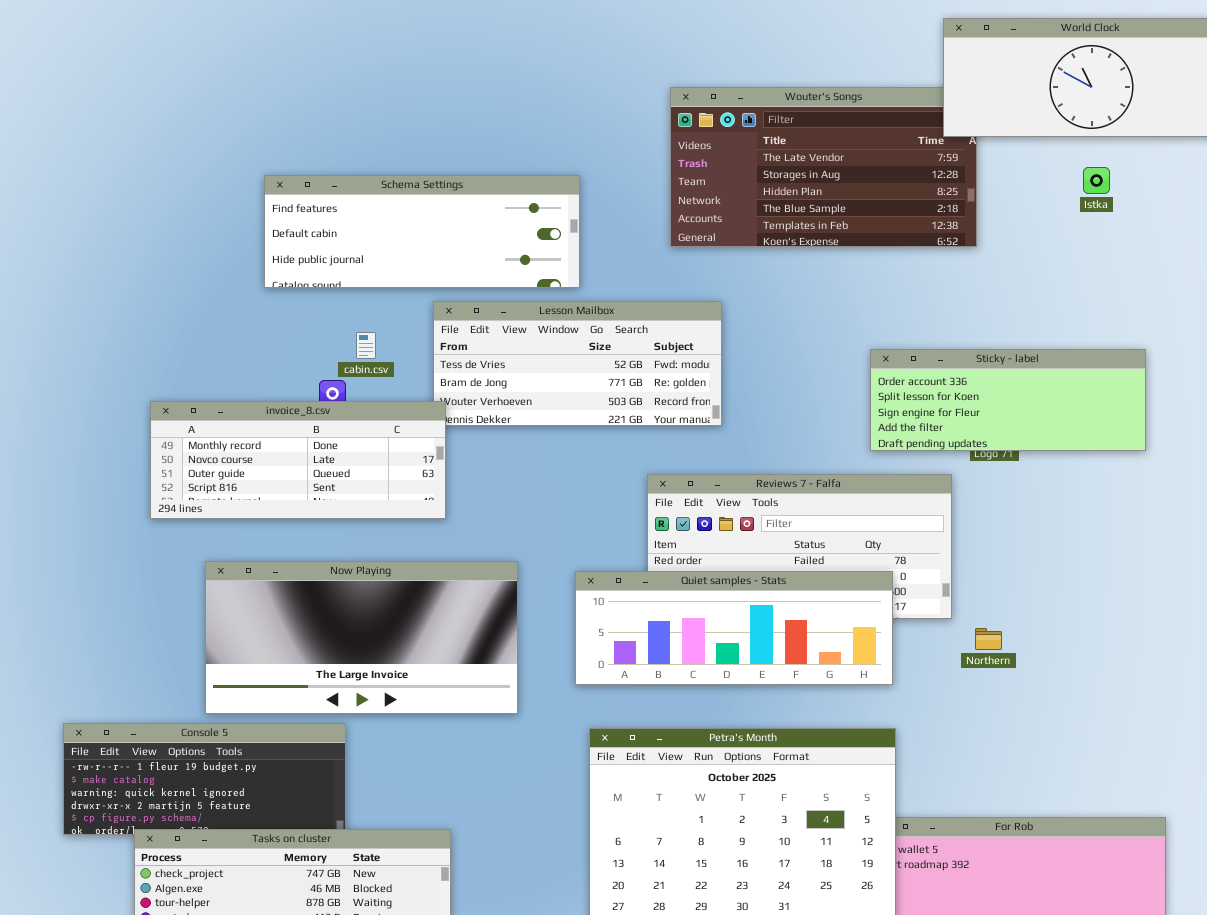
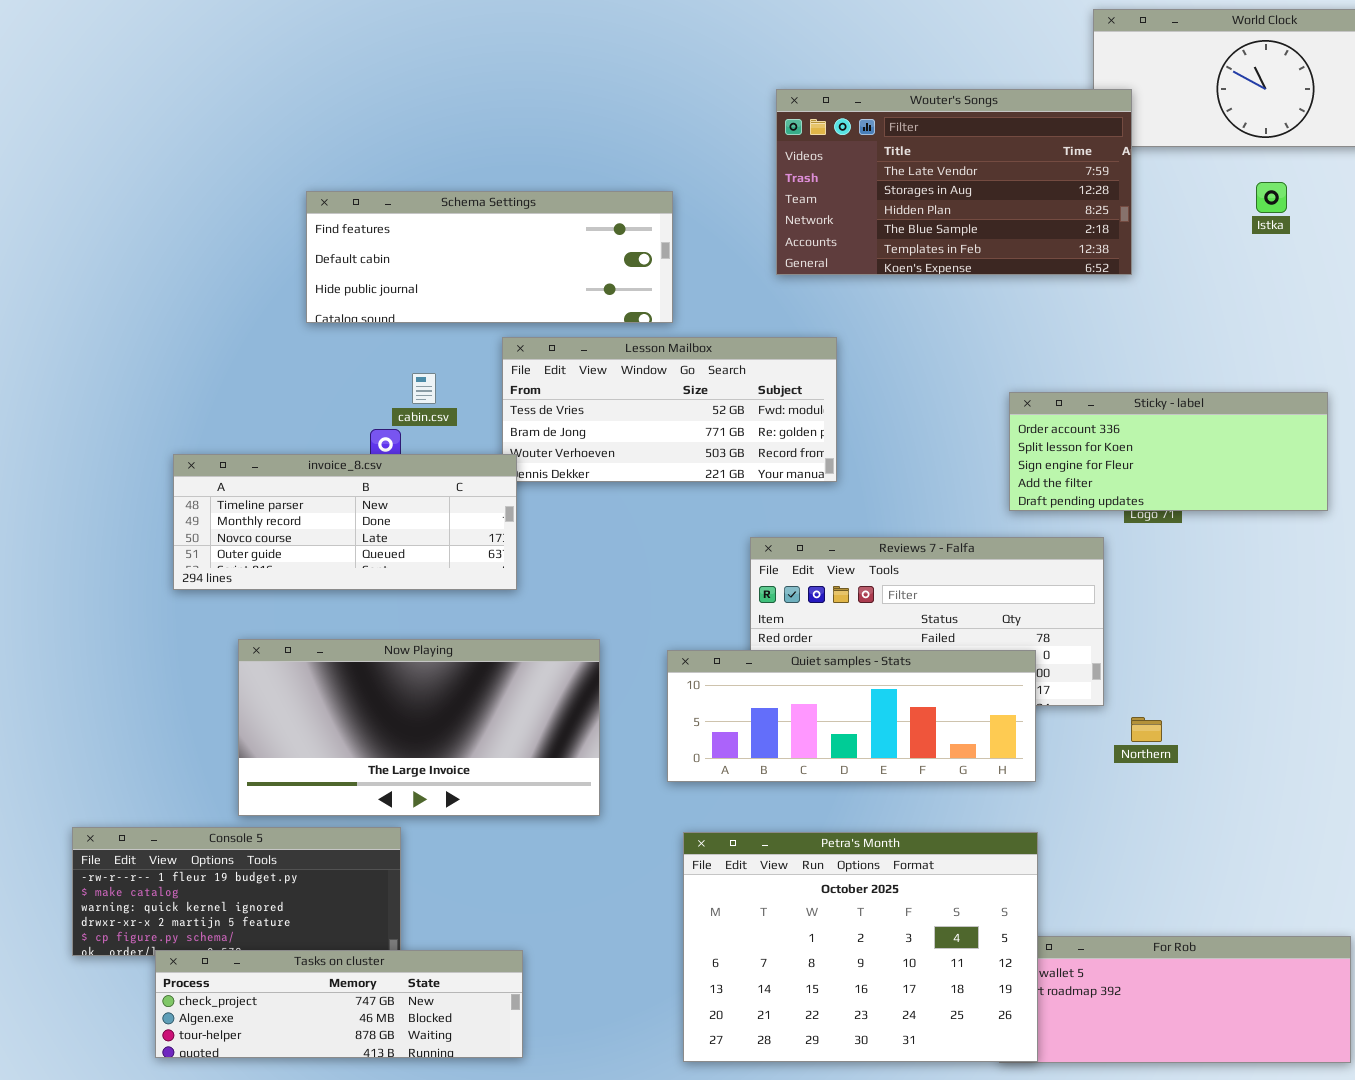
Wouter's Songs: [670,87,977,247] -> [776,89,1132,275], raised
invoice_8.csv: [150,401,446,519] -> [173,454,517,590], scrolled up 1 row

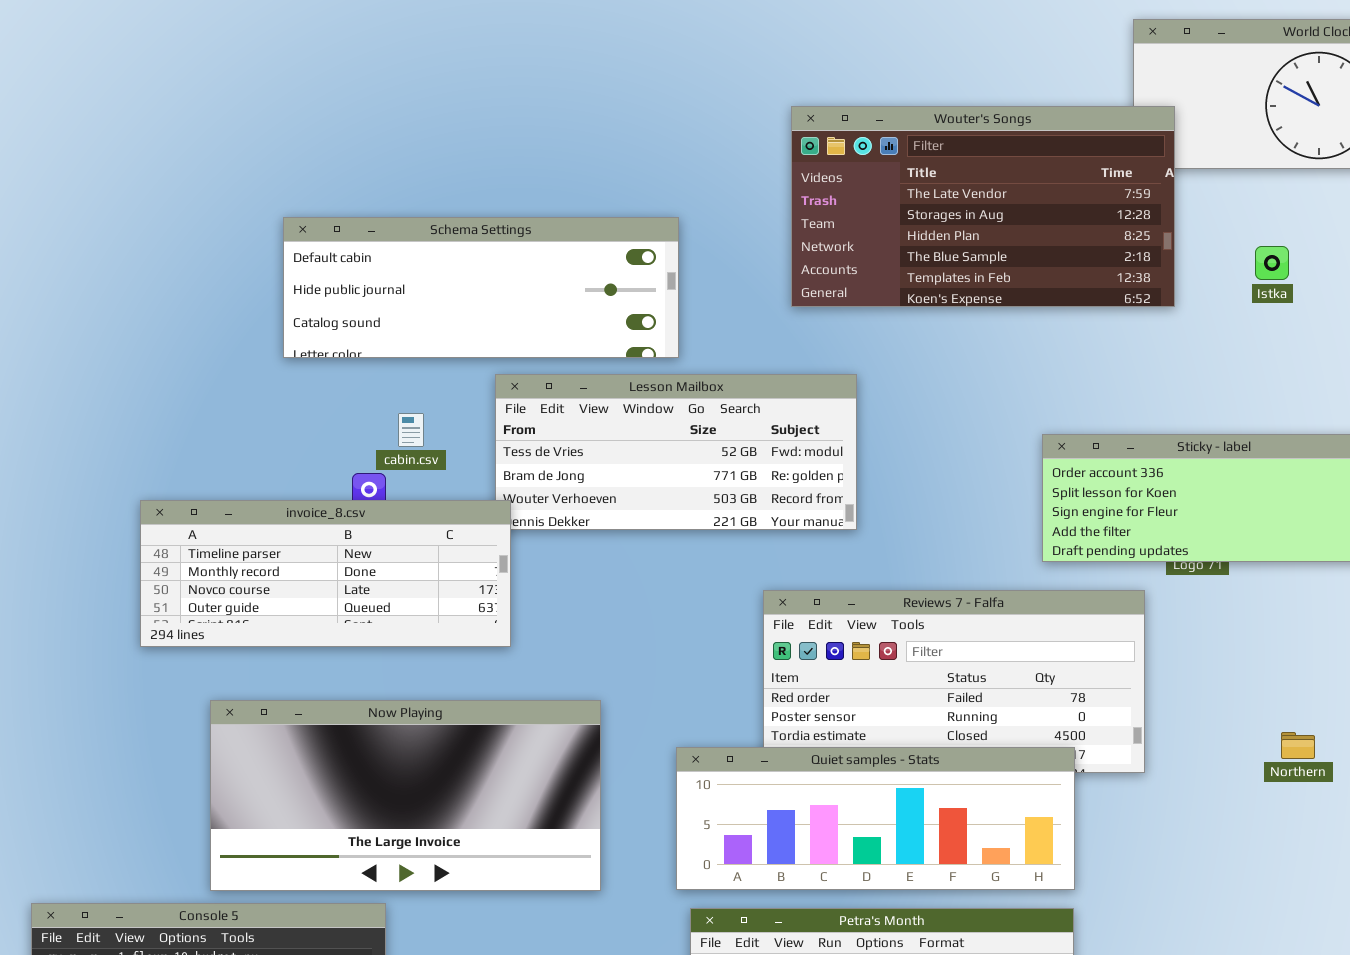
Istka: [1256,182,1287,213] -> [1255,246,1289,280], moved
Schema Settings: [306,191,673,323] -> [283,217,679,358], scrolled down 1 row
Quiet samples - Stats: [667,650,1036,782] -> [676,747,1075,890], moved
Northern: [1131,717,1162,742] -> [1281,732,1315,759], moved

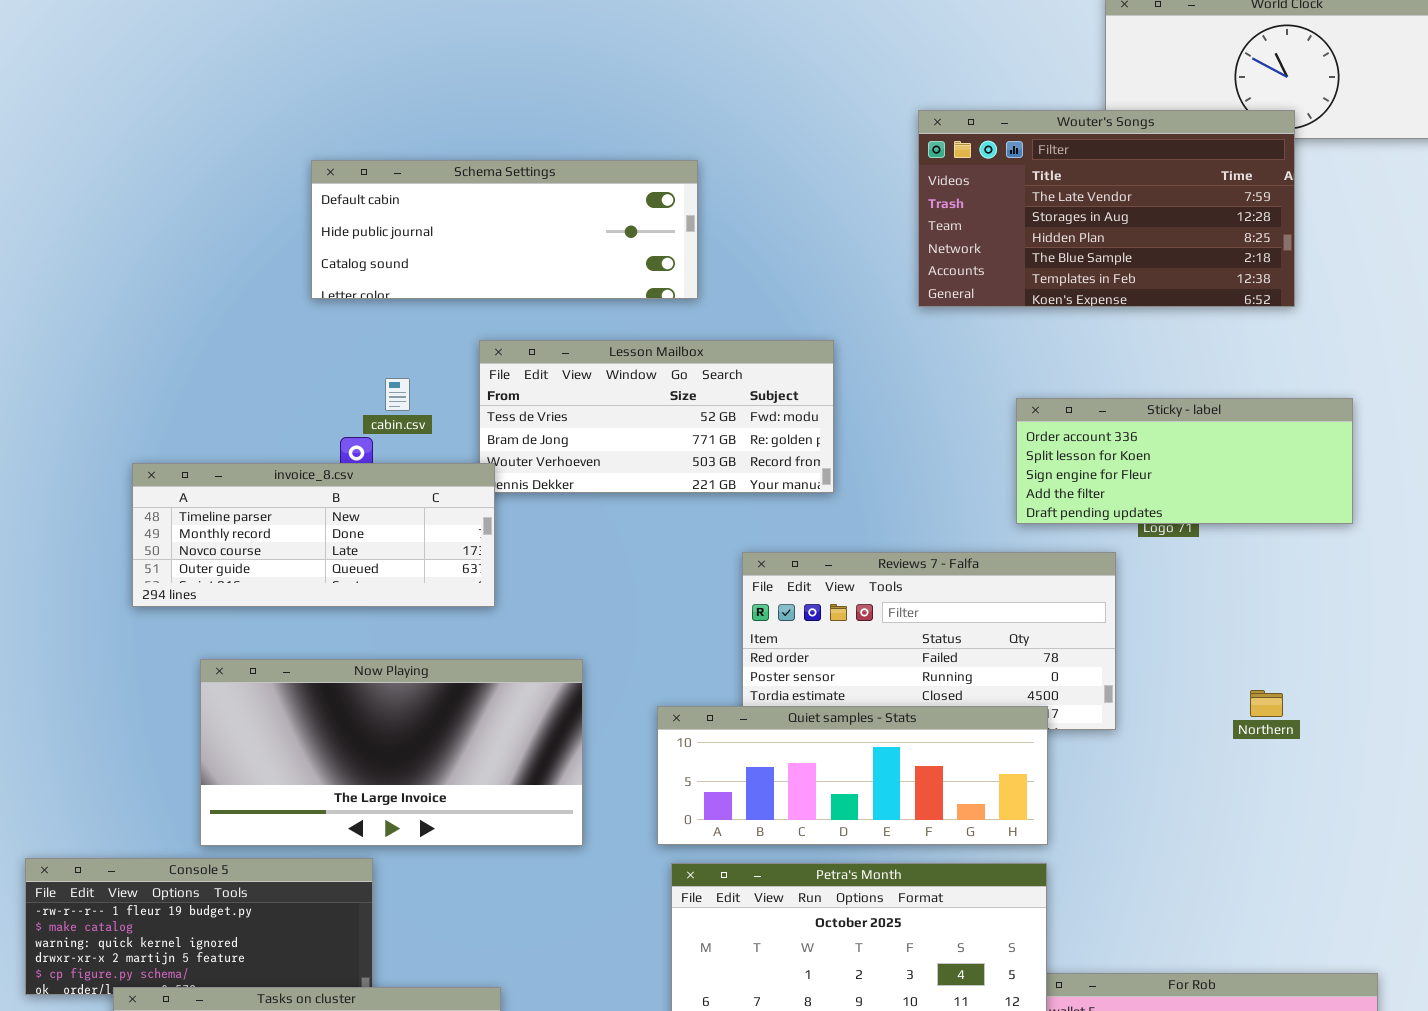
Wouter's Songs: [791,106,1175,307] -> [918,110,1295,307], moved
Schema Settings: [283,217,679,358] -> [311,160,698,299], moved

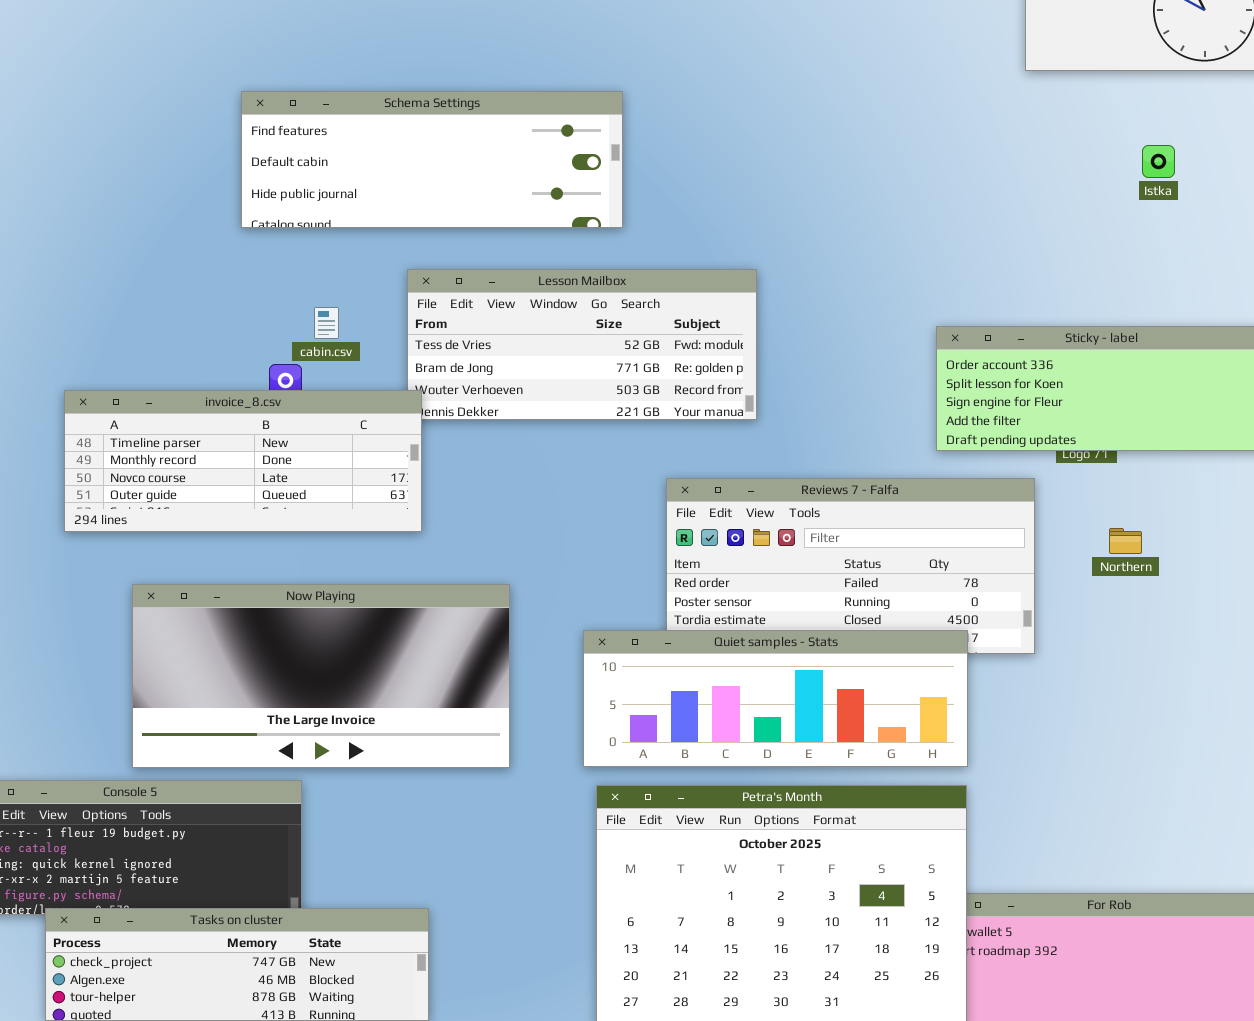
Wouter's Songs: [918,110,1295,307] -> none, closed
Schema Settings: [311,160,698,299] -> [241,91,623,228], scrolled up 1 row
Northern: [1250,690,1283,717] -> [1109,528,1142,554], moved

